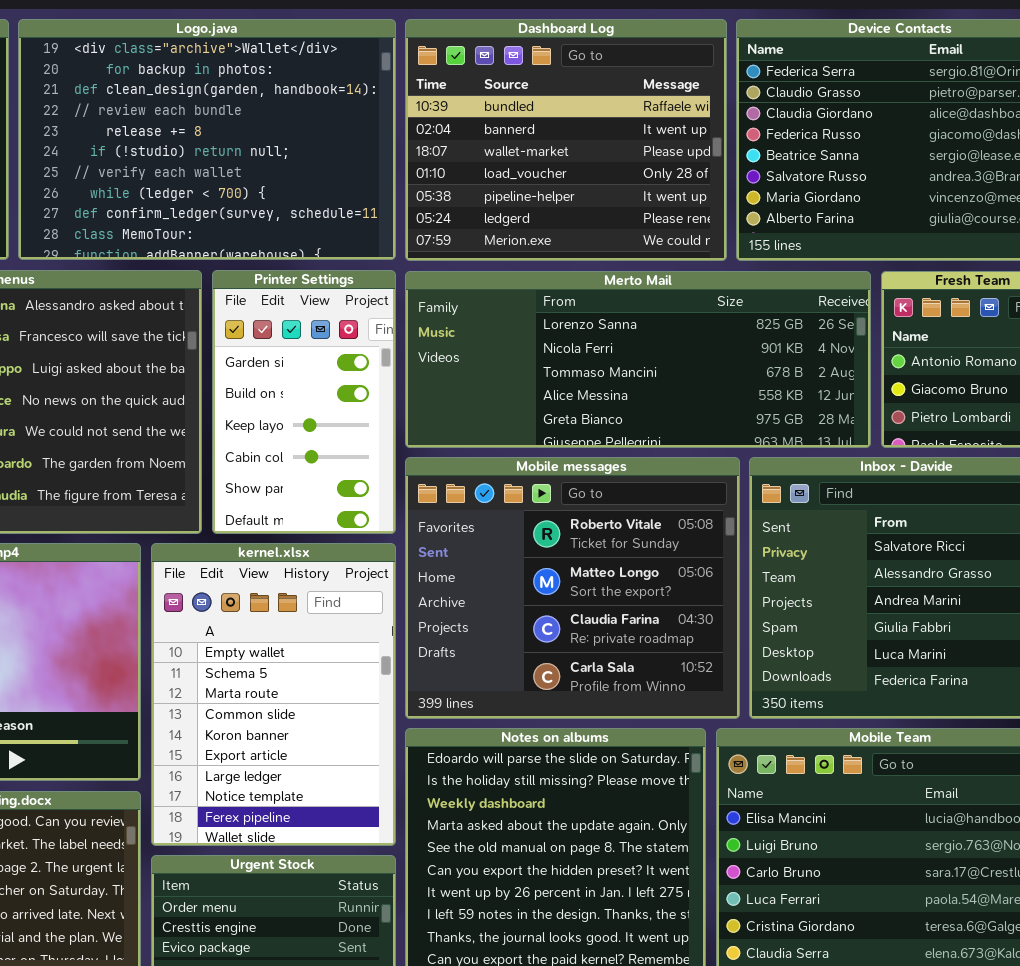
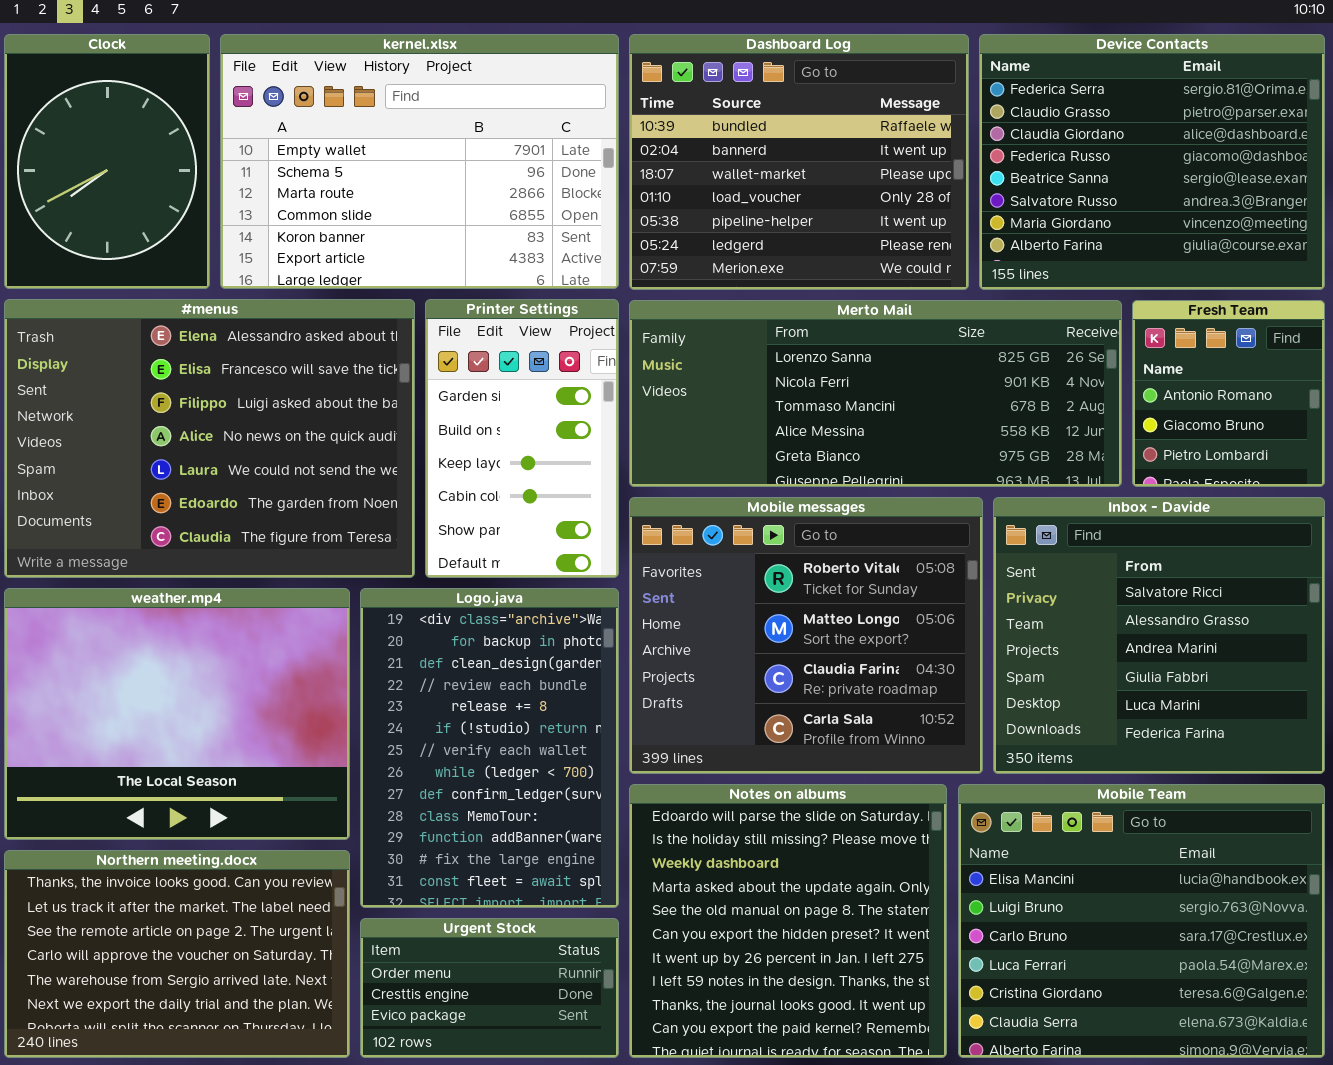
Logo.java: [18,19,396,260] -> [360,588,619,908], moved, resized
kernel.xlsx: [151,543,396,846] -> [220,34,619,289], moved, resized

